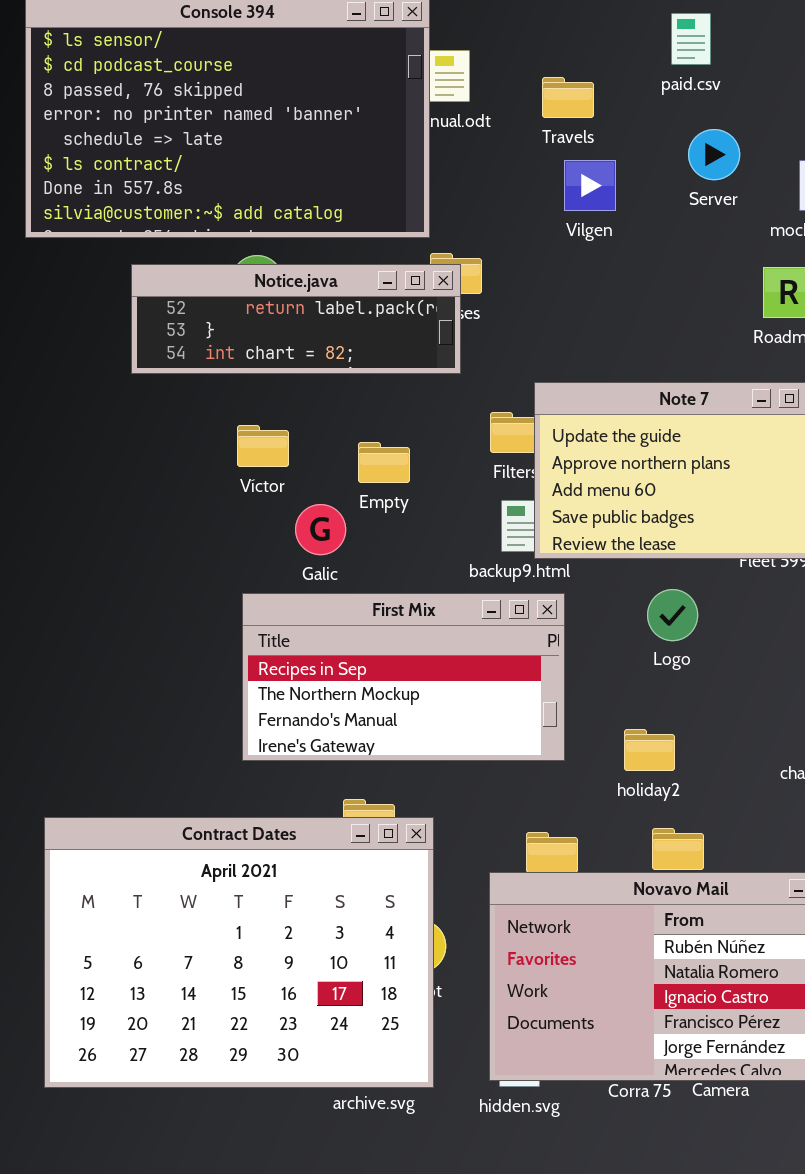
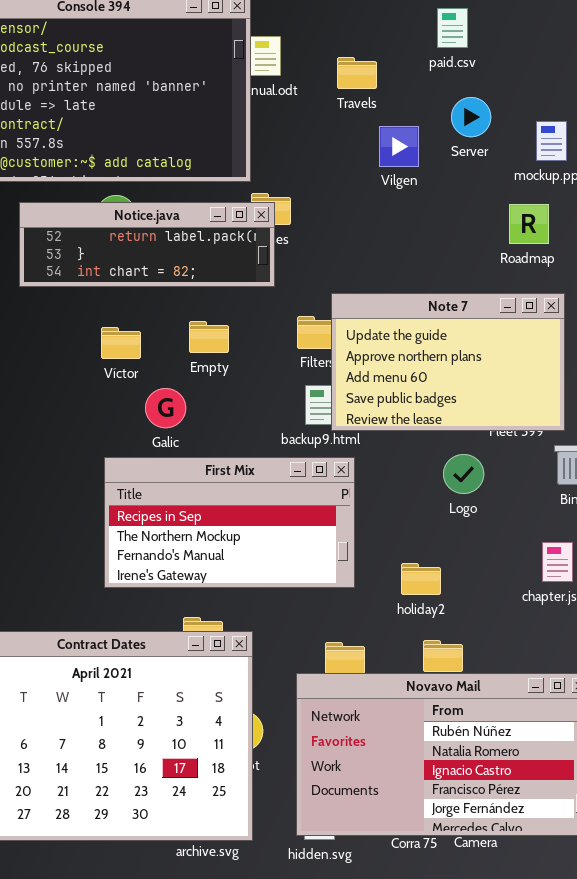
Vilgen: [564,160,616,211] -> [379,126,419,167], moved
Empty: [358,442,410,483] -> [189,321,229,353], moved
Logo: [647,589,698,641] -> [443,454,484,494], moved

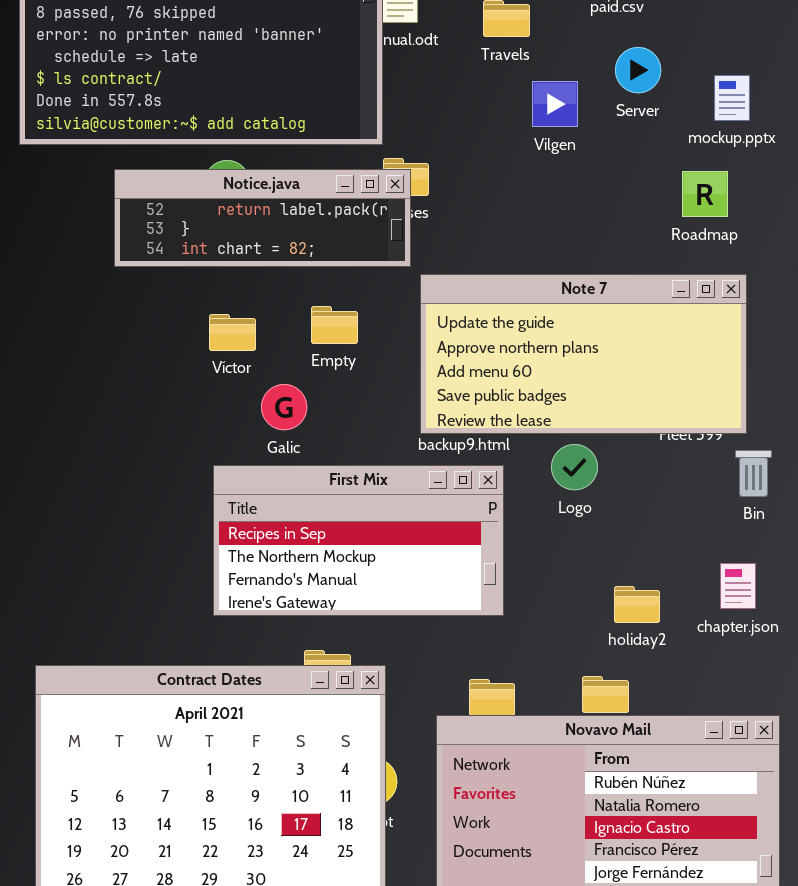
Note 7: [331,293,565,431] -> [420,274,747,434], resized
Logo: [443,454,484,494] -> [551,444,598,490], moved
holiday2: [401,563,441,595] -> [614,586,660,623], moved

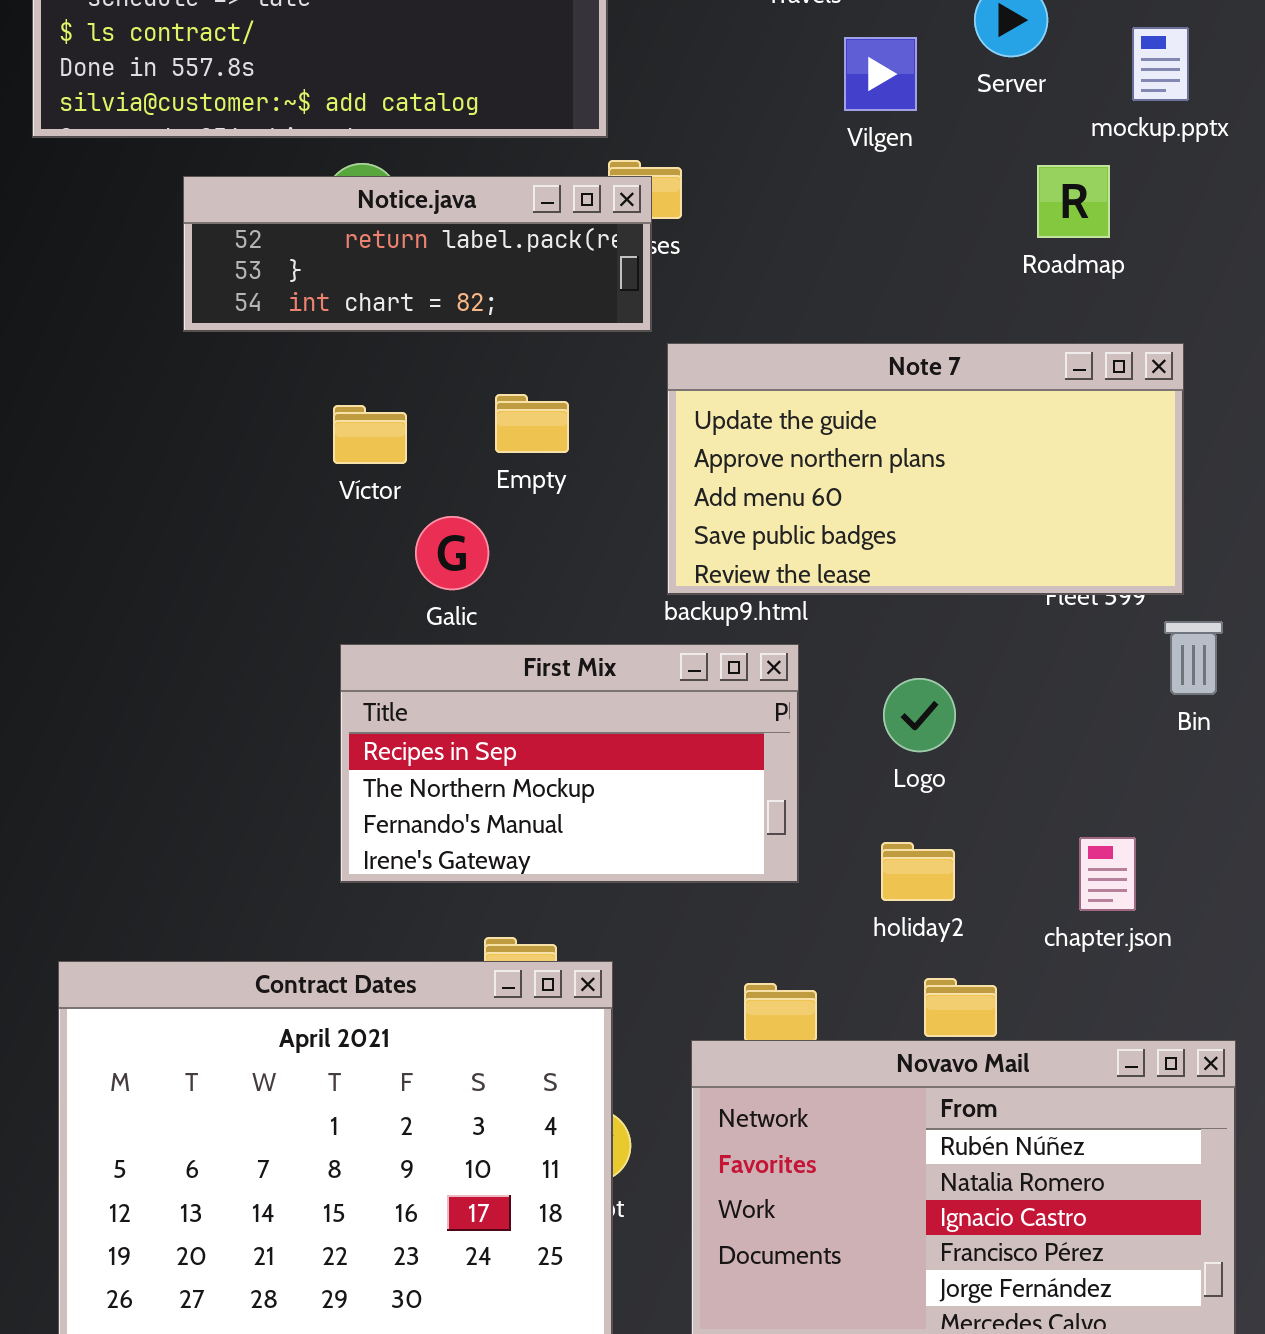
Roadmap: [682,171,728,217] -> [1037,165,1110,238], moved
Logo: [551,444,598,490] -> [883,678,956,752], moved
chapter.json: [720,563,756,609] -> [1079,837,1136,911], moved
holiday2: [614,586,660,623] -> [881,842,955,901], moved

